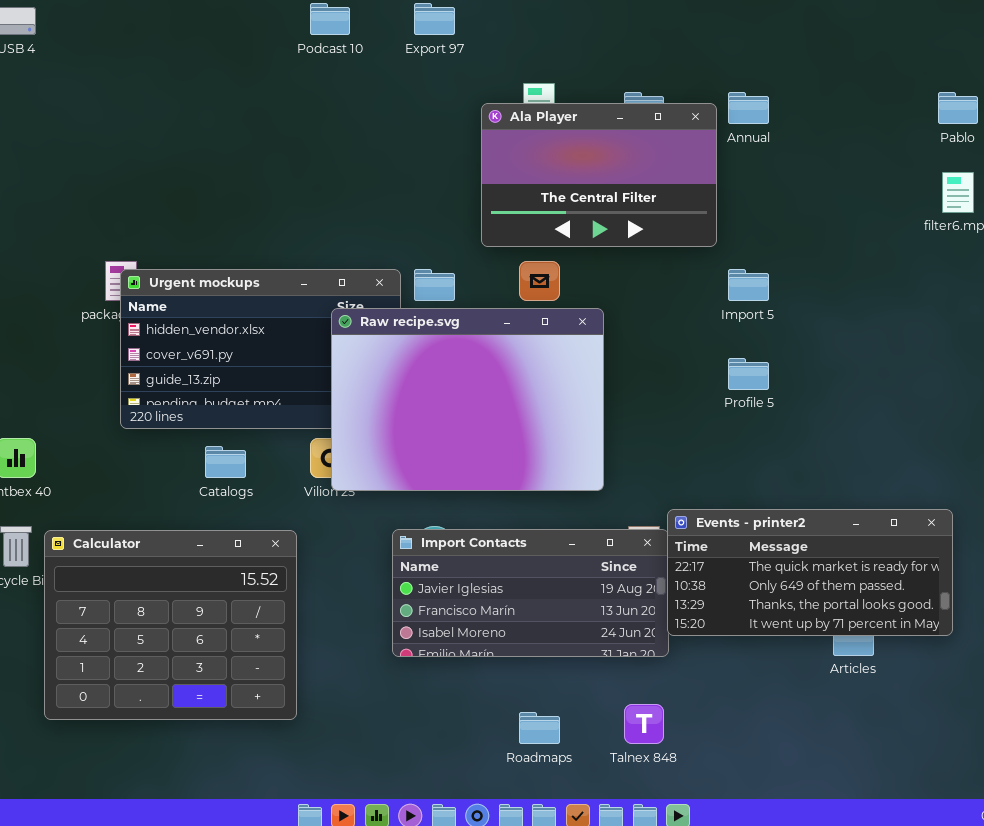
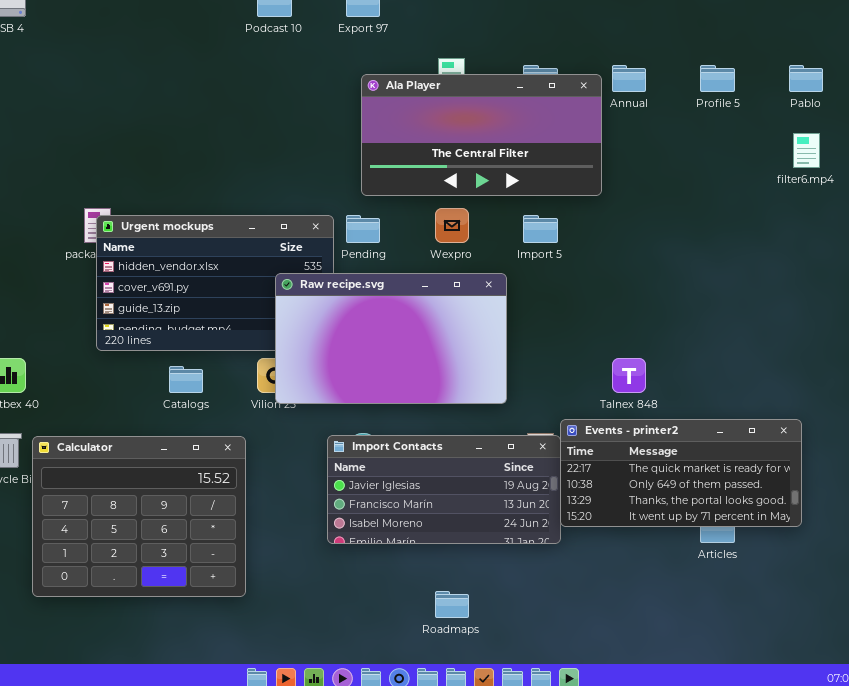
Ala Player: [481,103,717,247] -> [361,74,602,196], resized
Import 5: [728,269,769,301] -> [523,215,558,243], moved
Raw recipe.svg: [331,308,604,491] -> [275,273,507,404], resized
Profile 5: [728,358,769,390] -> [700,65,735,92], moved
Talnex 848: [624,704,664,744] -> [612,358,646,393], moved

